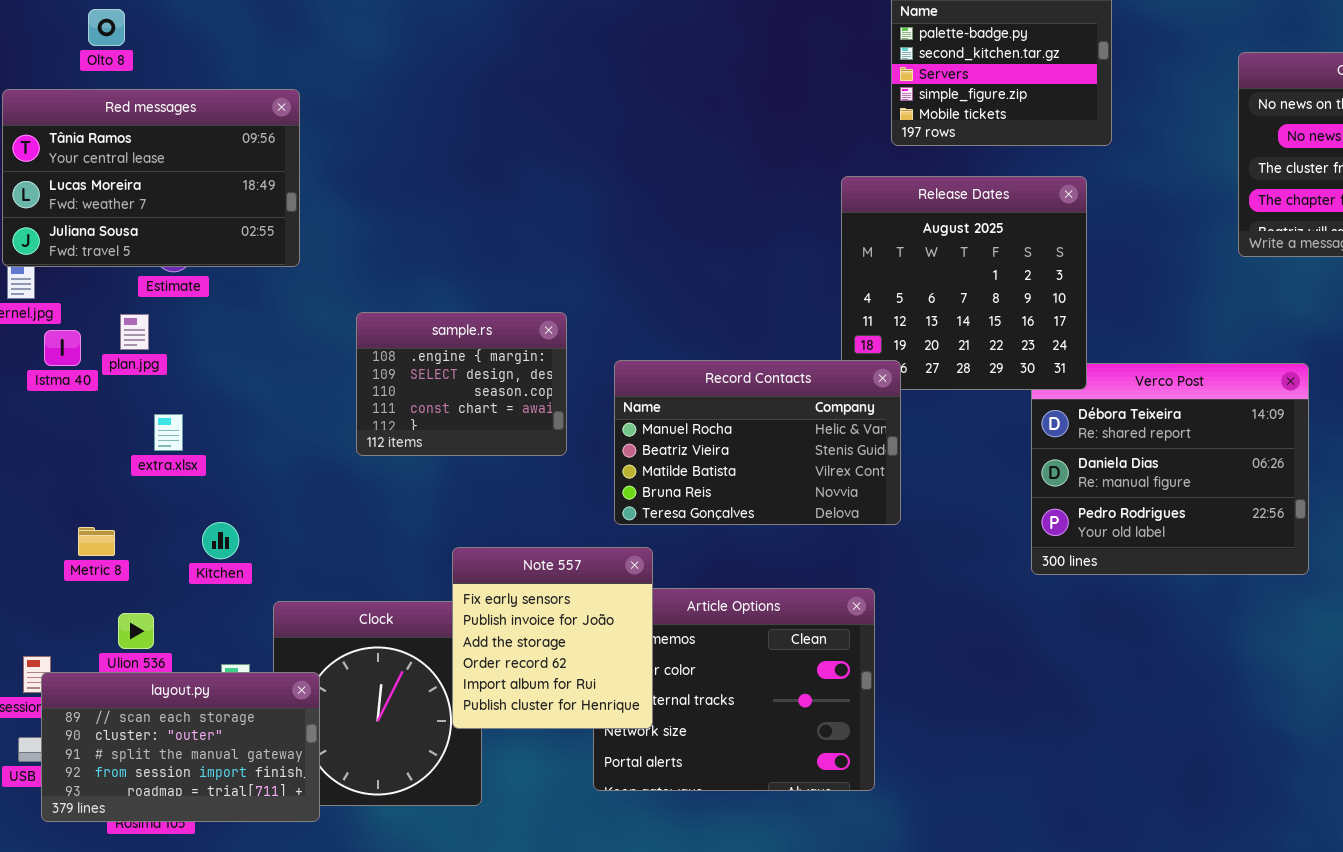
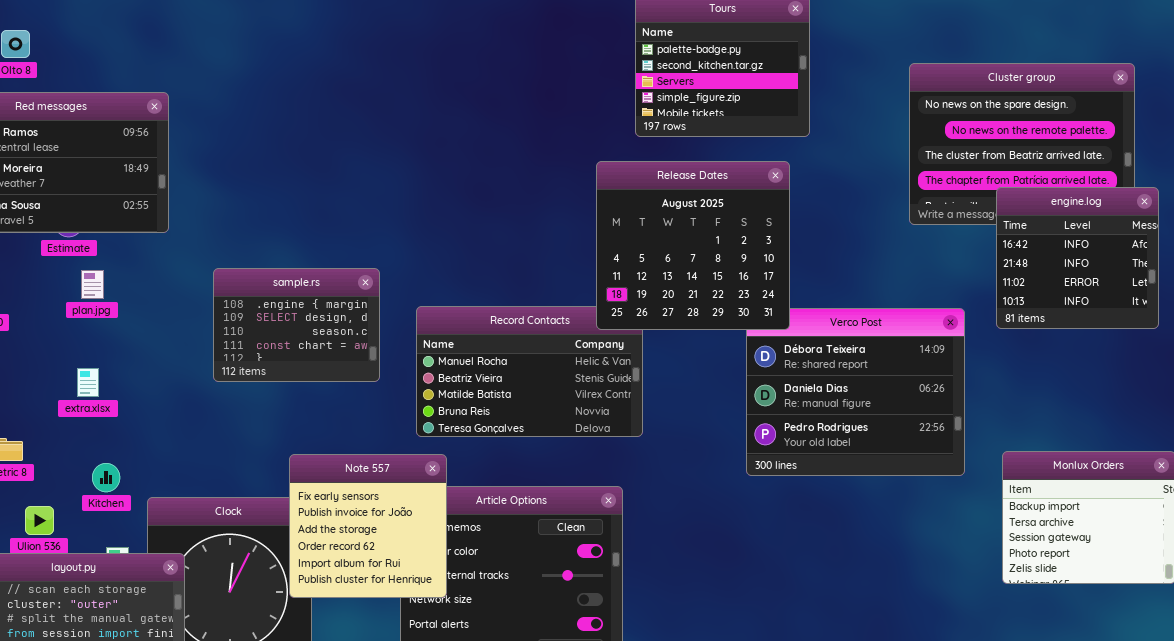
Release Dates: [841,176,1087,390] -> [596,161,790,330], raised
plan.jpg: [120,314,149,350] -> [81,270,104,299], moved
extra.xlsx: [154,414,183,451] -> [77,368,99,397], moved
Kitchen: [202,522,239,559] -> [92,463,120,492], moved

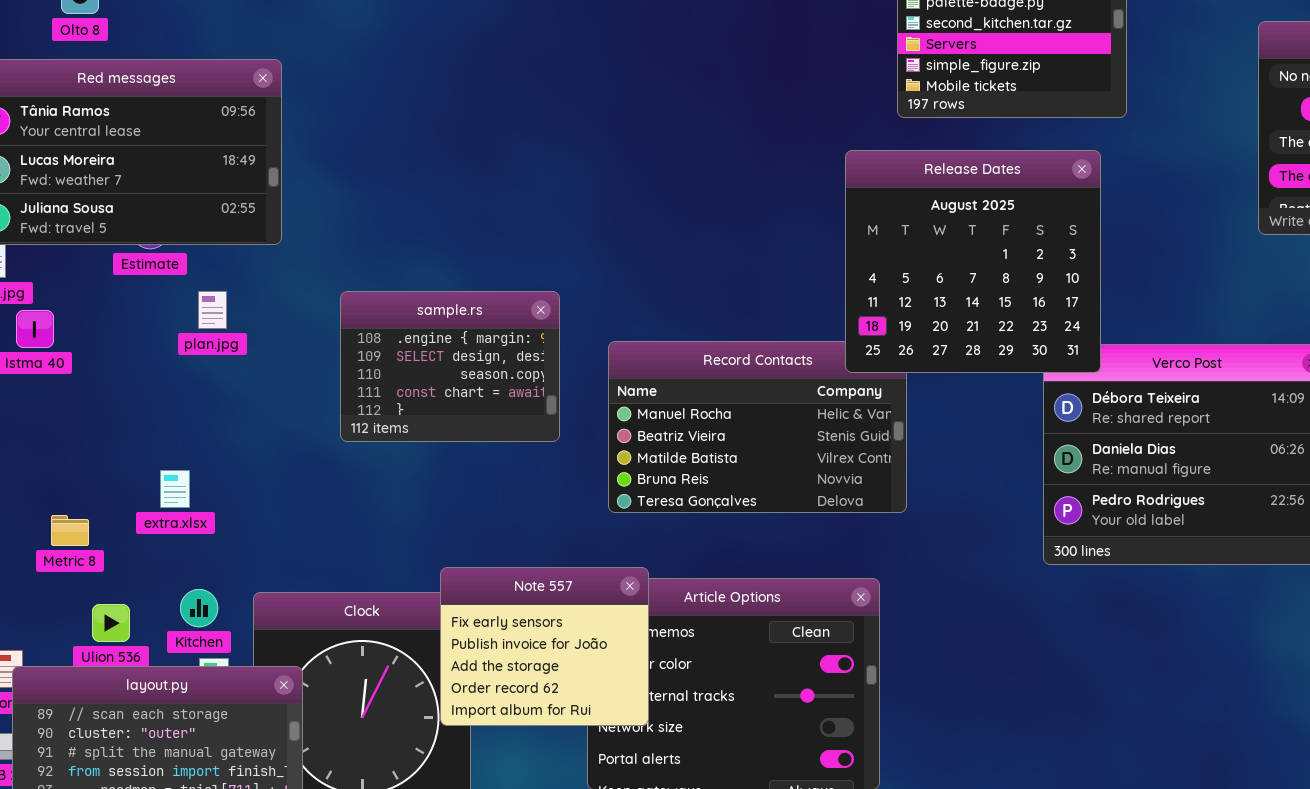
plan.jpg: [81,270,104,299] -> [198,291,227,329], moved
extra.xlsx: [77,368,99,397] -> [160,470,190,508], moved
Note 557: [289,454,447,598] -> [440,567,649,726], resized
Kitchen: [92,463,120,492] -> [180,589,218,627], moved

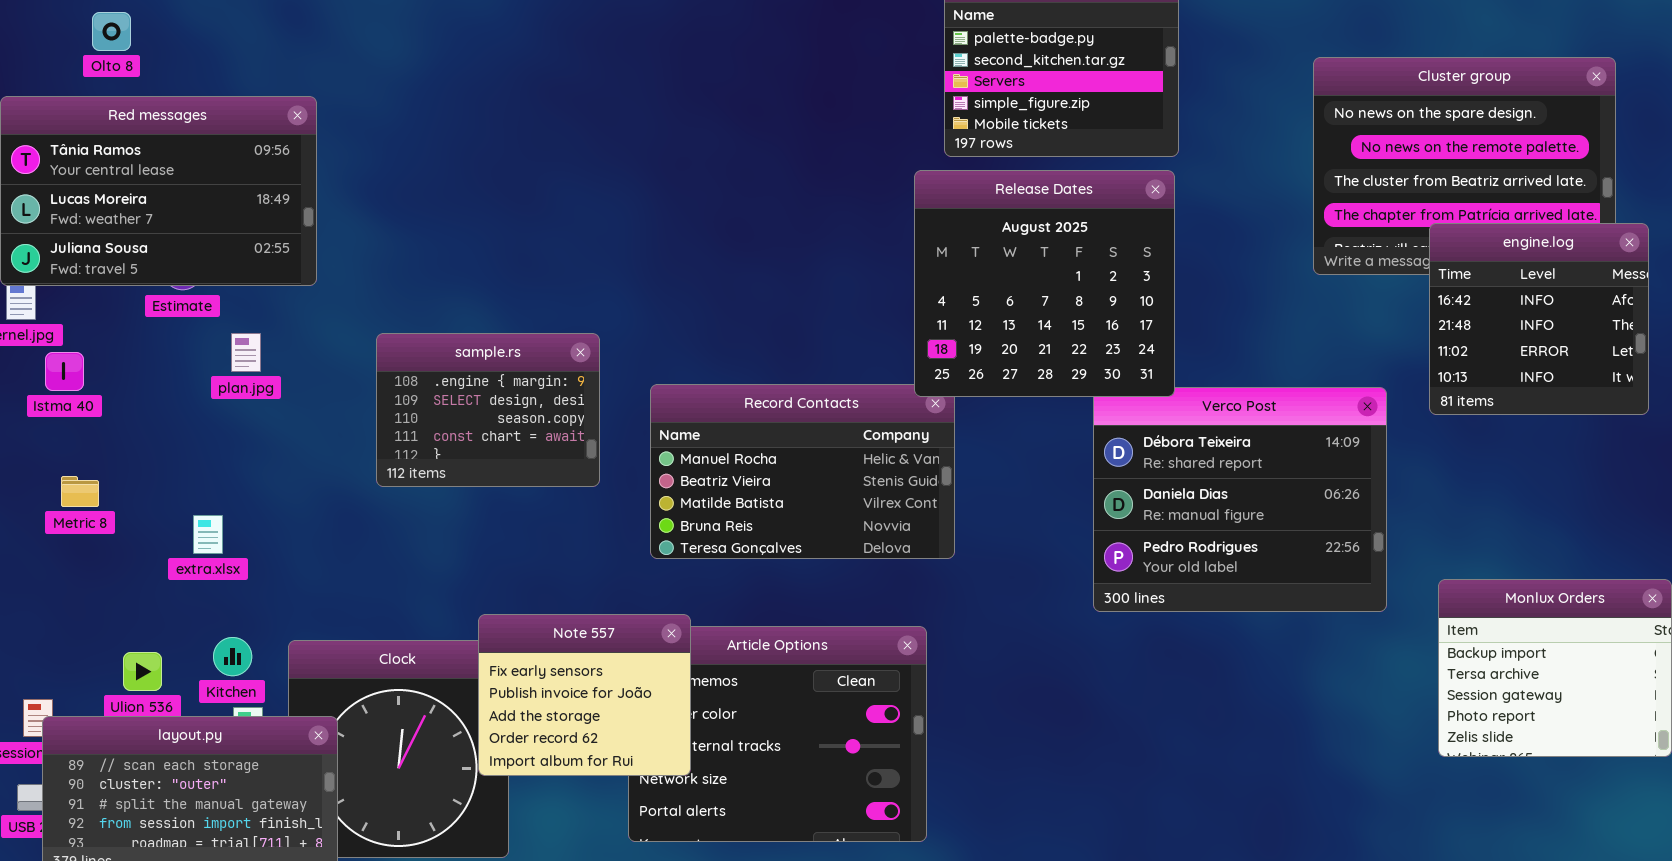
Release Dates: [845,150,1101,373] -> [914,170,1175,397], moved
Metric 8: [51,515,89,546] -> [61,476,99,507], moved

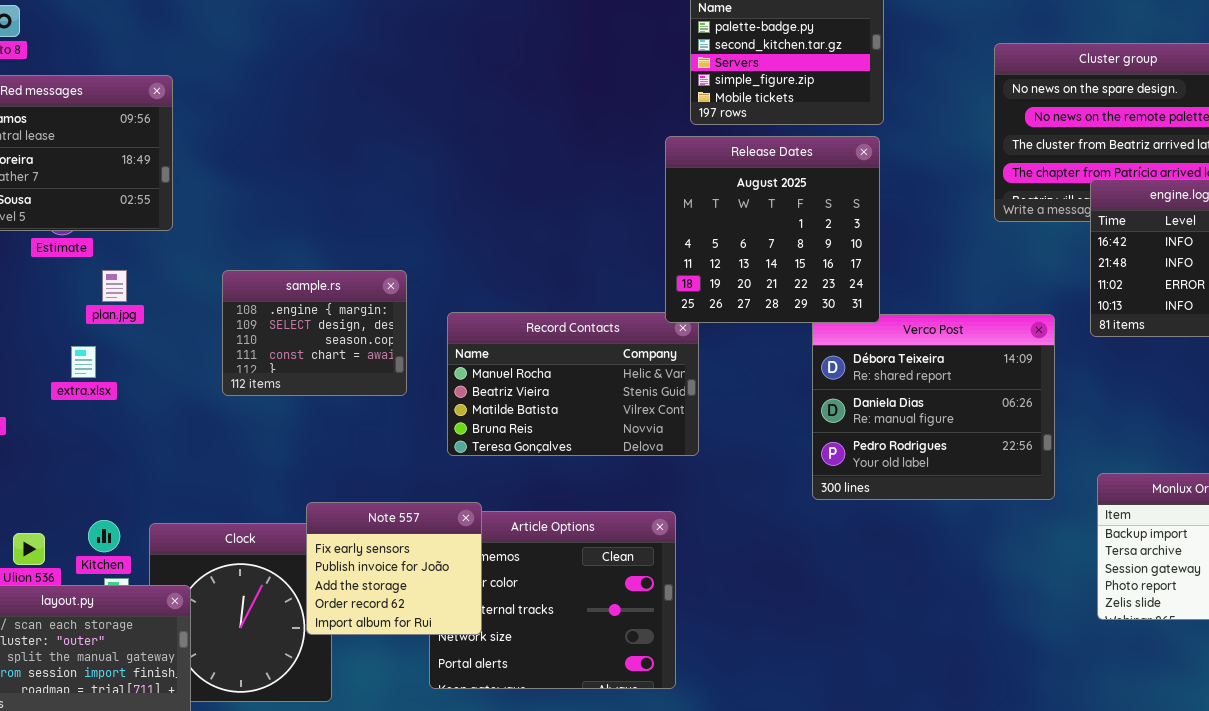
extra.xlsx: [193,515,223,554] -> [71,346,96,378], moved

